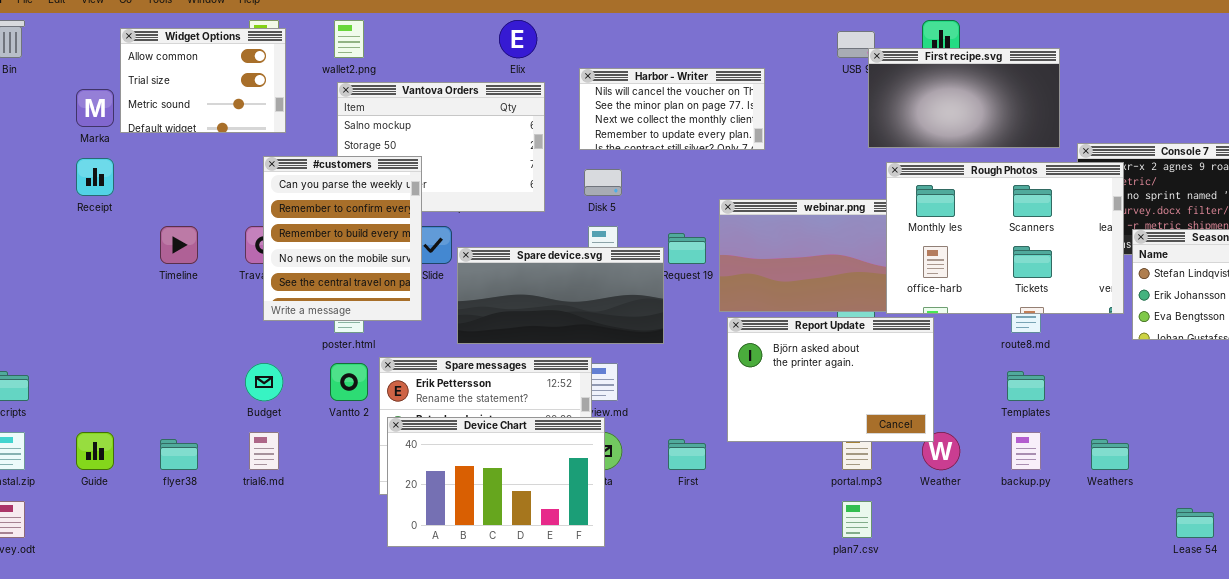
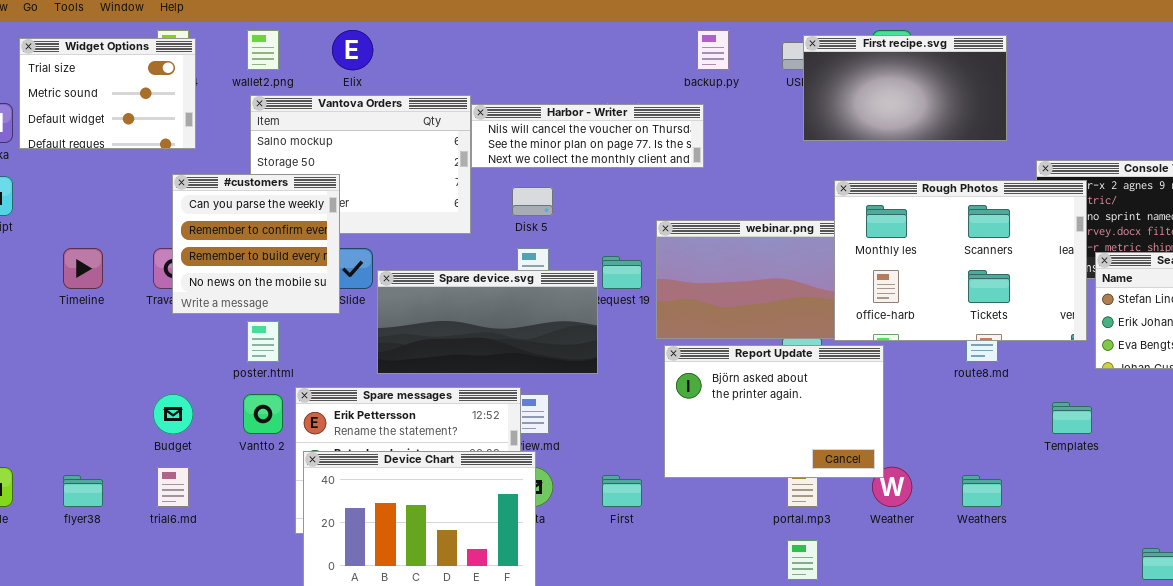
Elix: [499,20,537,58] -> [332,30,373,70], moved
Widget Options: [120,28,286,133] -> [19,38,196,149], scrolled down 1 row
First recipe.svg: [868,48,1060,148] -> [803,35,1007,141], moved
Harbor - Writer: [579,68,765,150] -> [471,104,704,168], resized
#customers: [263,156,422,321] -> [172,174,340,314], resized
Templates: [1007,371,1045,401] -> [1052,402,1092,434], moved
backup.py: [1011,432,1041,470] -> [697,30,729,70], moved
Weathers: [1091,439,1129,470] -> [962,475,1002,507], moved

